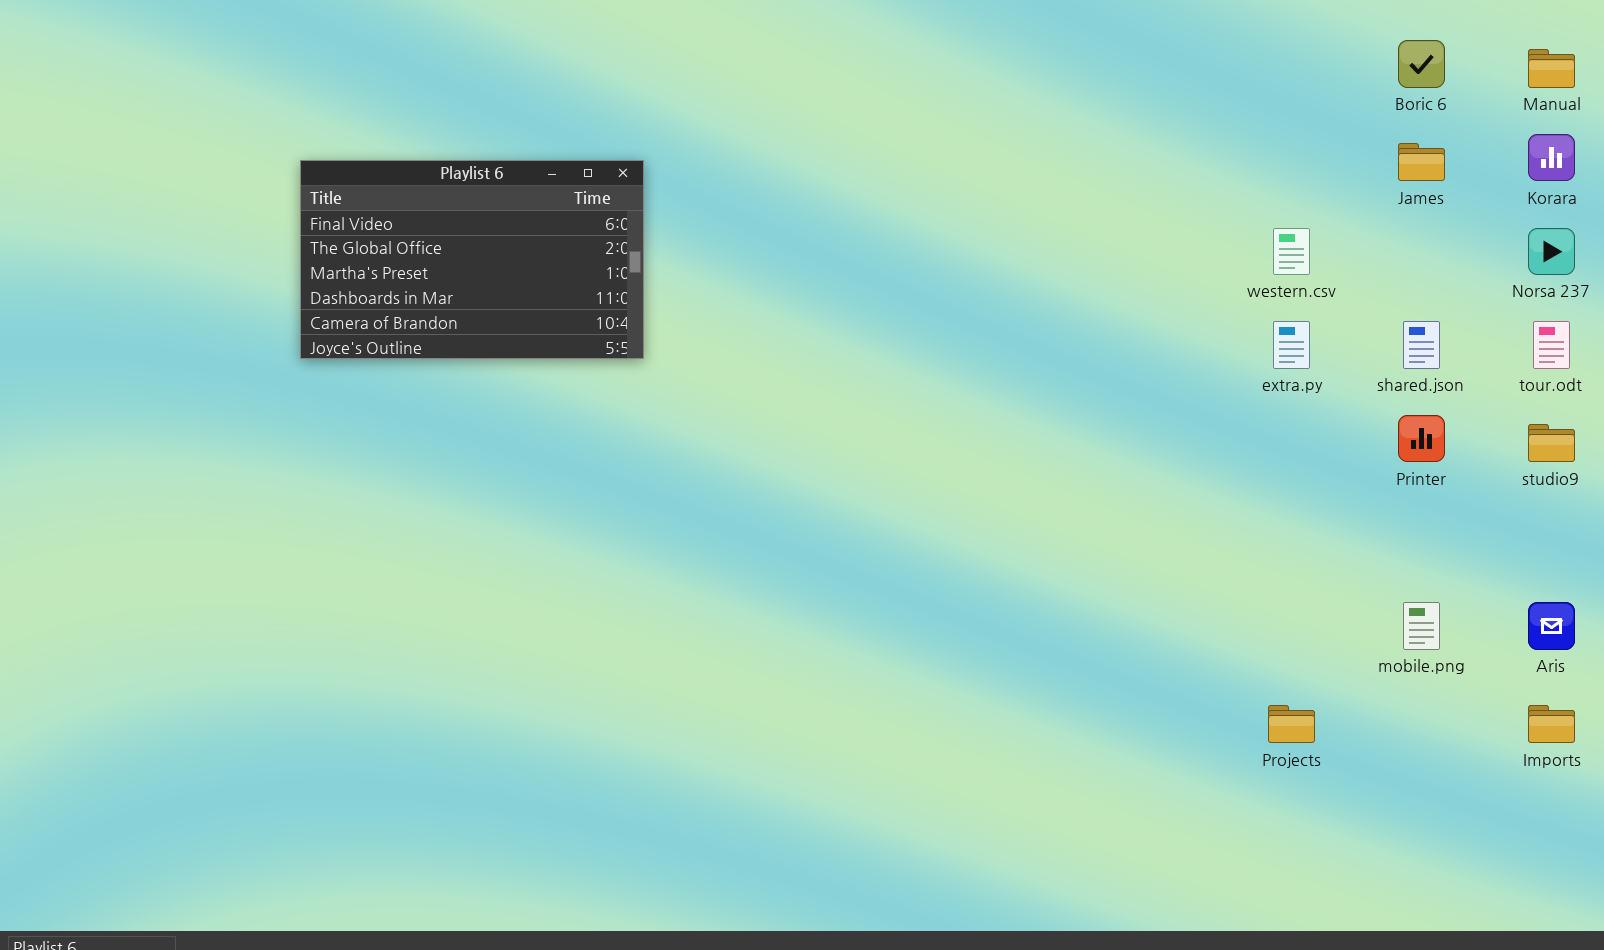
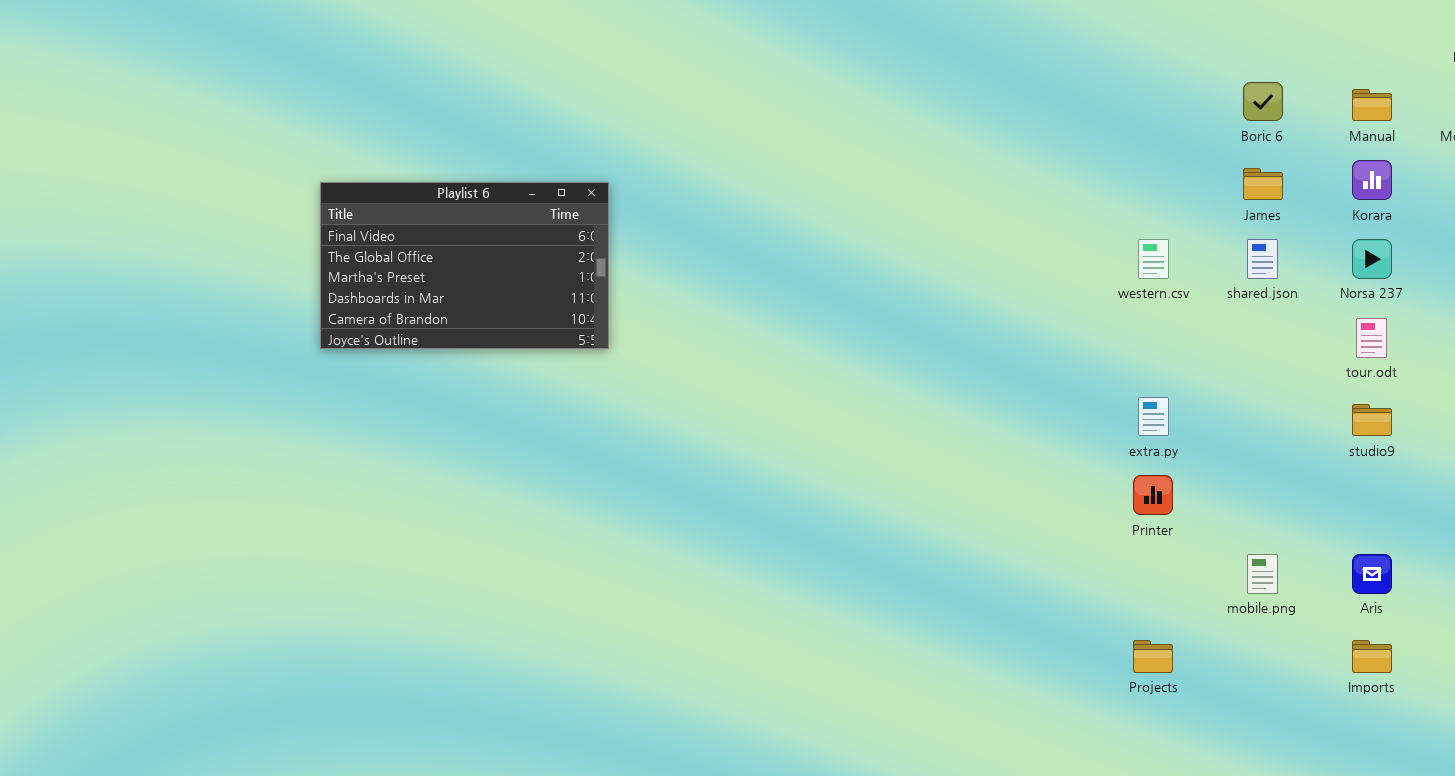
extra.py: [1273,321,1310,369] -> [1138,397,1169,436], moved
shared.json: [1403,321,1440,369] -> [1247,239,1278,279], moved
Printer: [1398,415,1445,462] -> [1133,475,1173,515], moved

